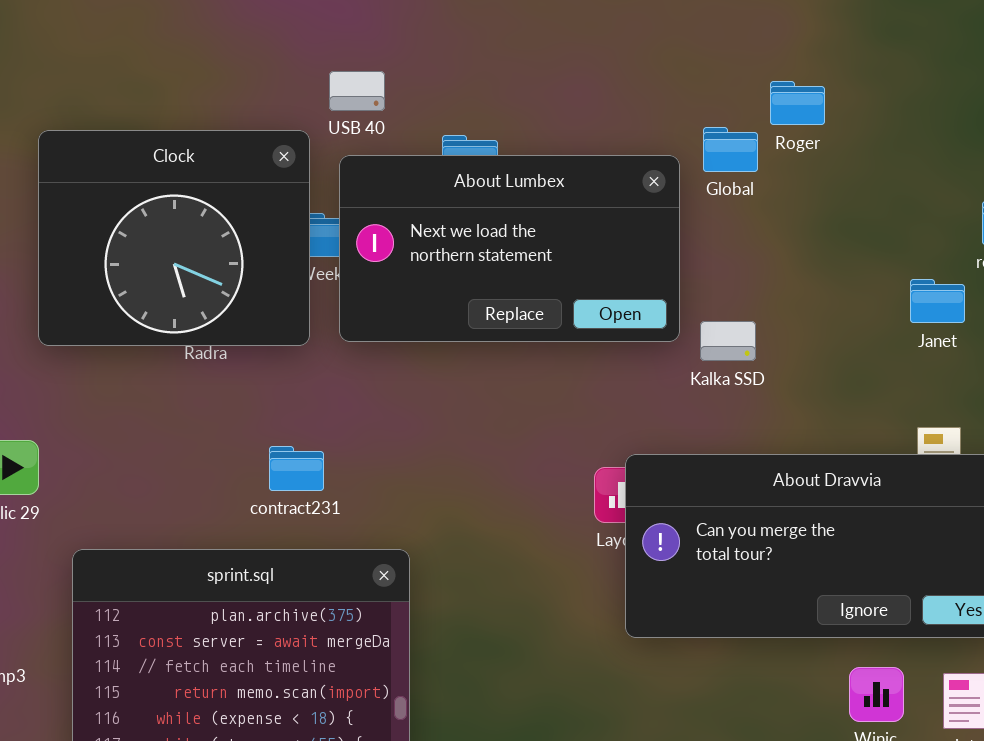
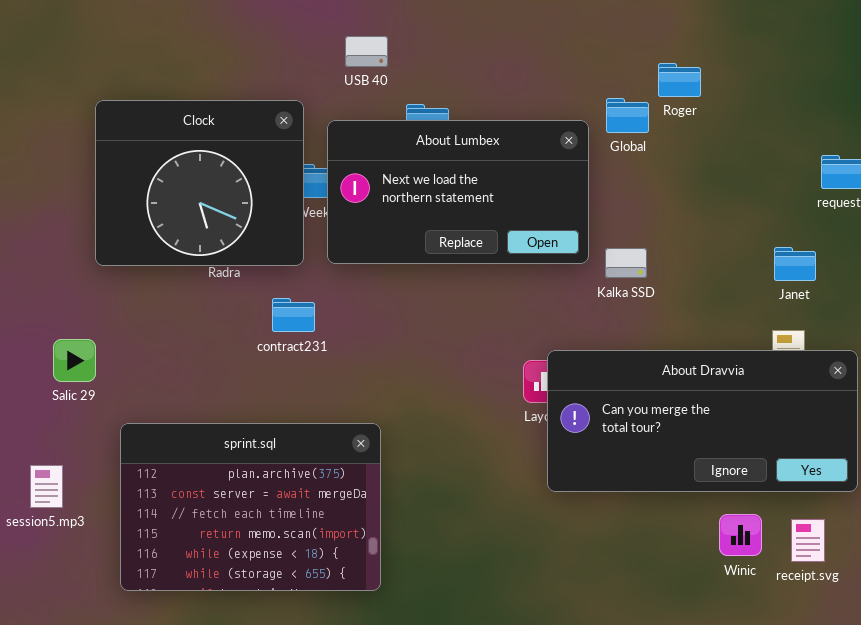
USB 40: [329,71,385,111] -> [345,36,388,67], moved
Janet: [910,279,965,323] -> [774,247,816,281], moved
contract231: [269,446,324,491] -> [272,298,315,332], moved

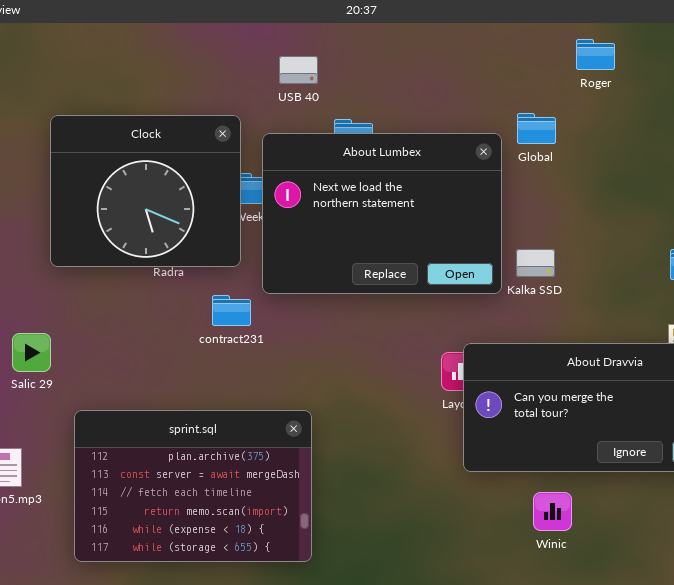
Roger: [658,63,701,97] -> [576,39,615,70], moved
About Lumbex: [327,120,589,264] -> [262,133,502,294], resized
Winic: [719,514,762,556] -> [533,492,572,531], moved

